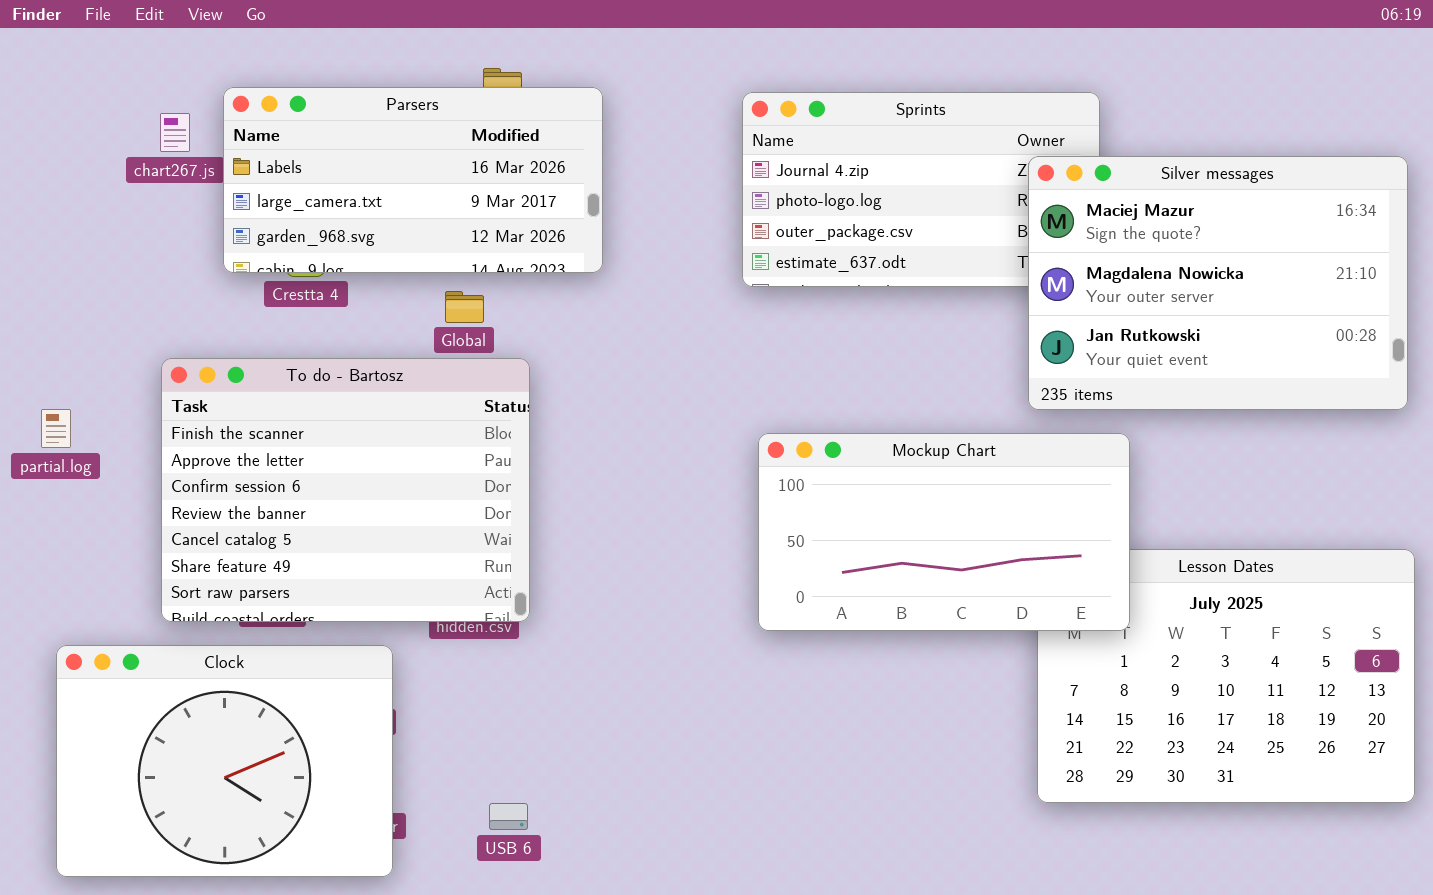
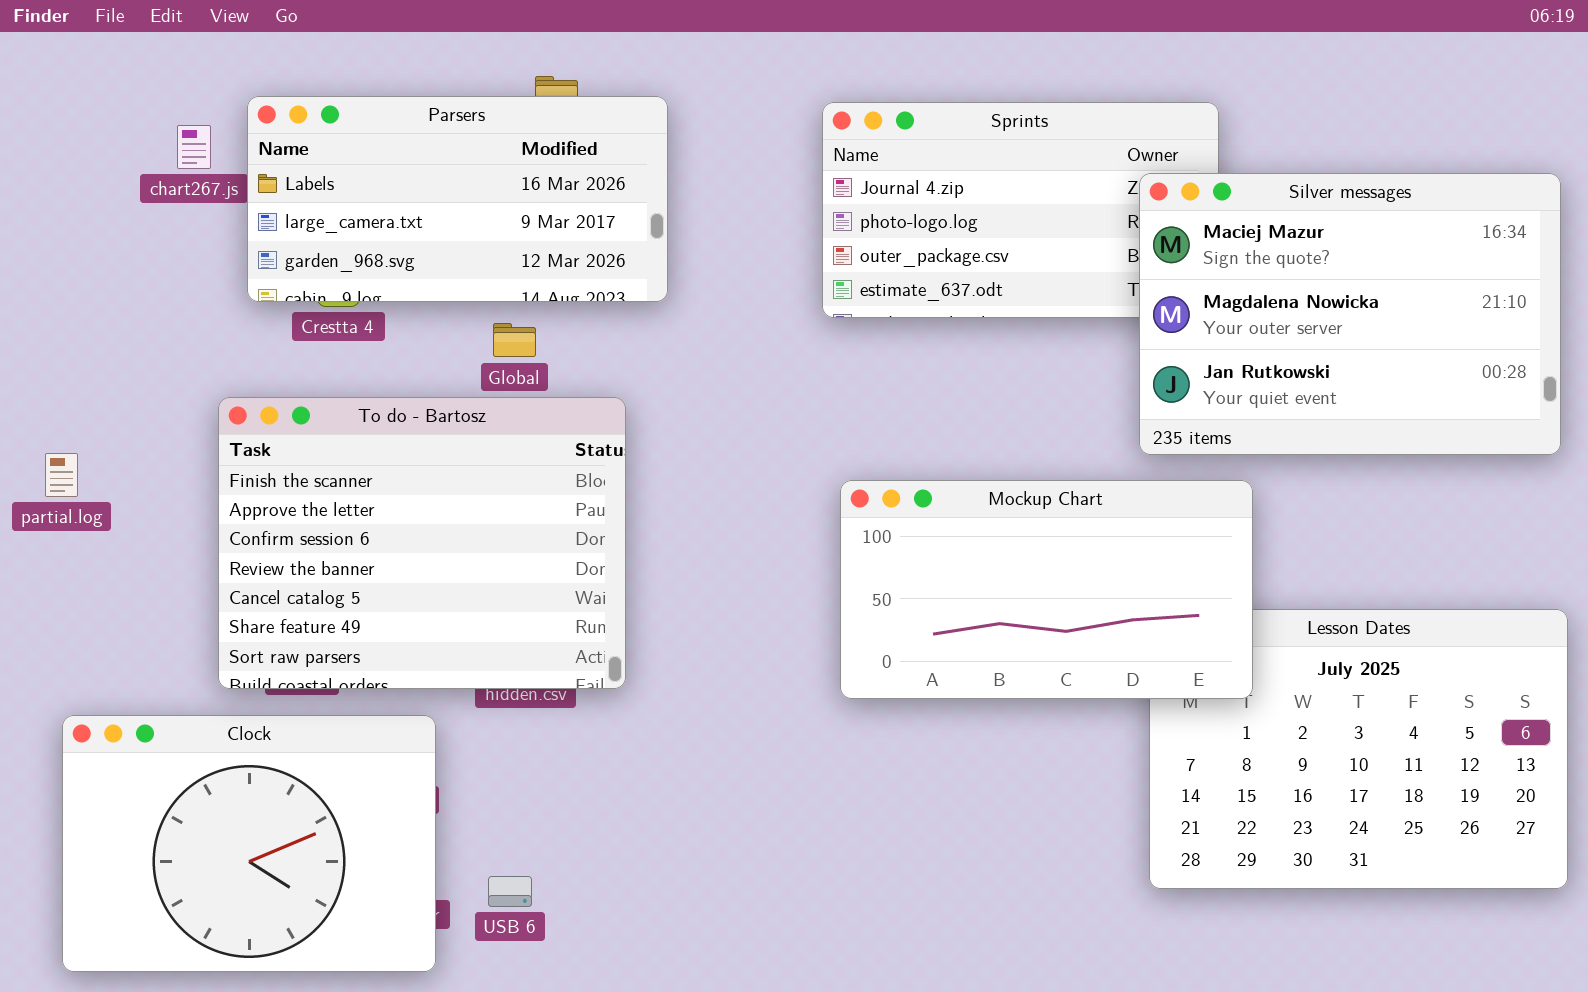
To do - Bartosz: [161,358,530,622] -> [218,397,626,689], moved
USB 6: [489,803,528,830] -> [488,876,532,907], moved

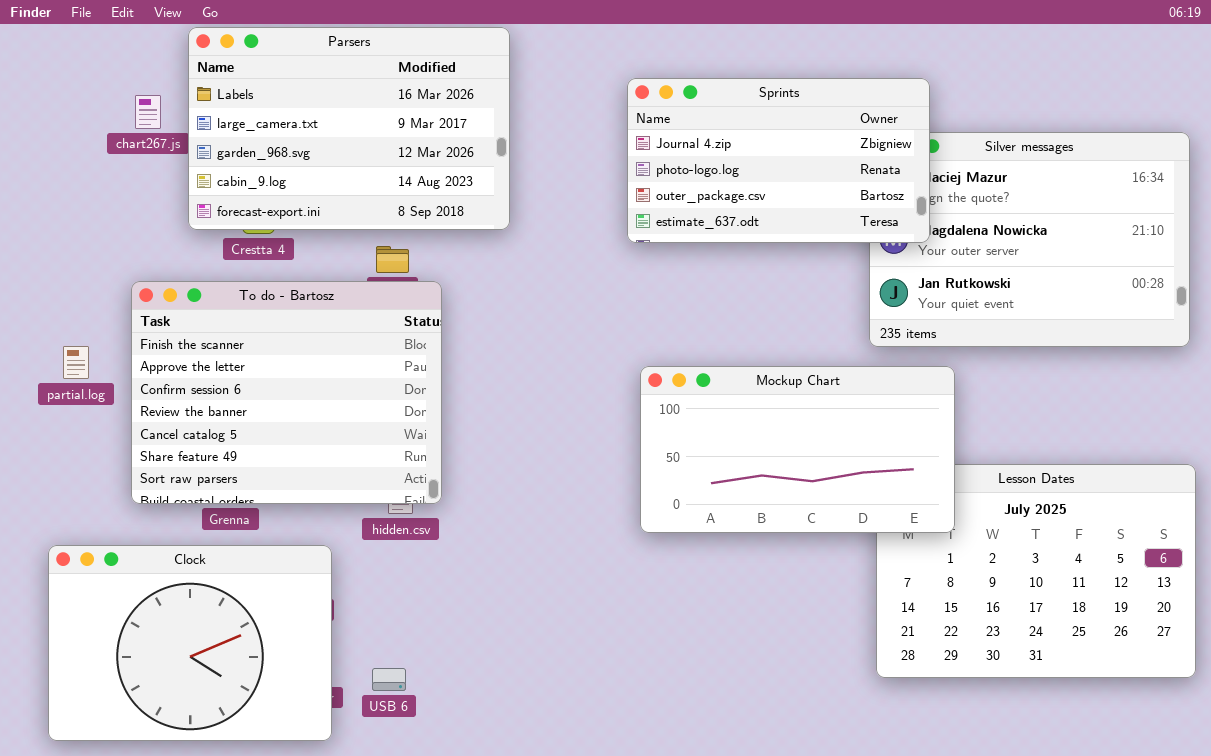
Parsers: [247,96,668,302] -> [188,27,510,230], resized
Sprints: [822,102,1219,318] -> [627,78,930,243], raised
To do - Bartosz: [218,397,626,689] -> [131,281,442,504], moved
partial.log: [45,453,78,497] -> [63,346,89,379], moved

